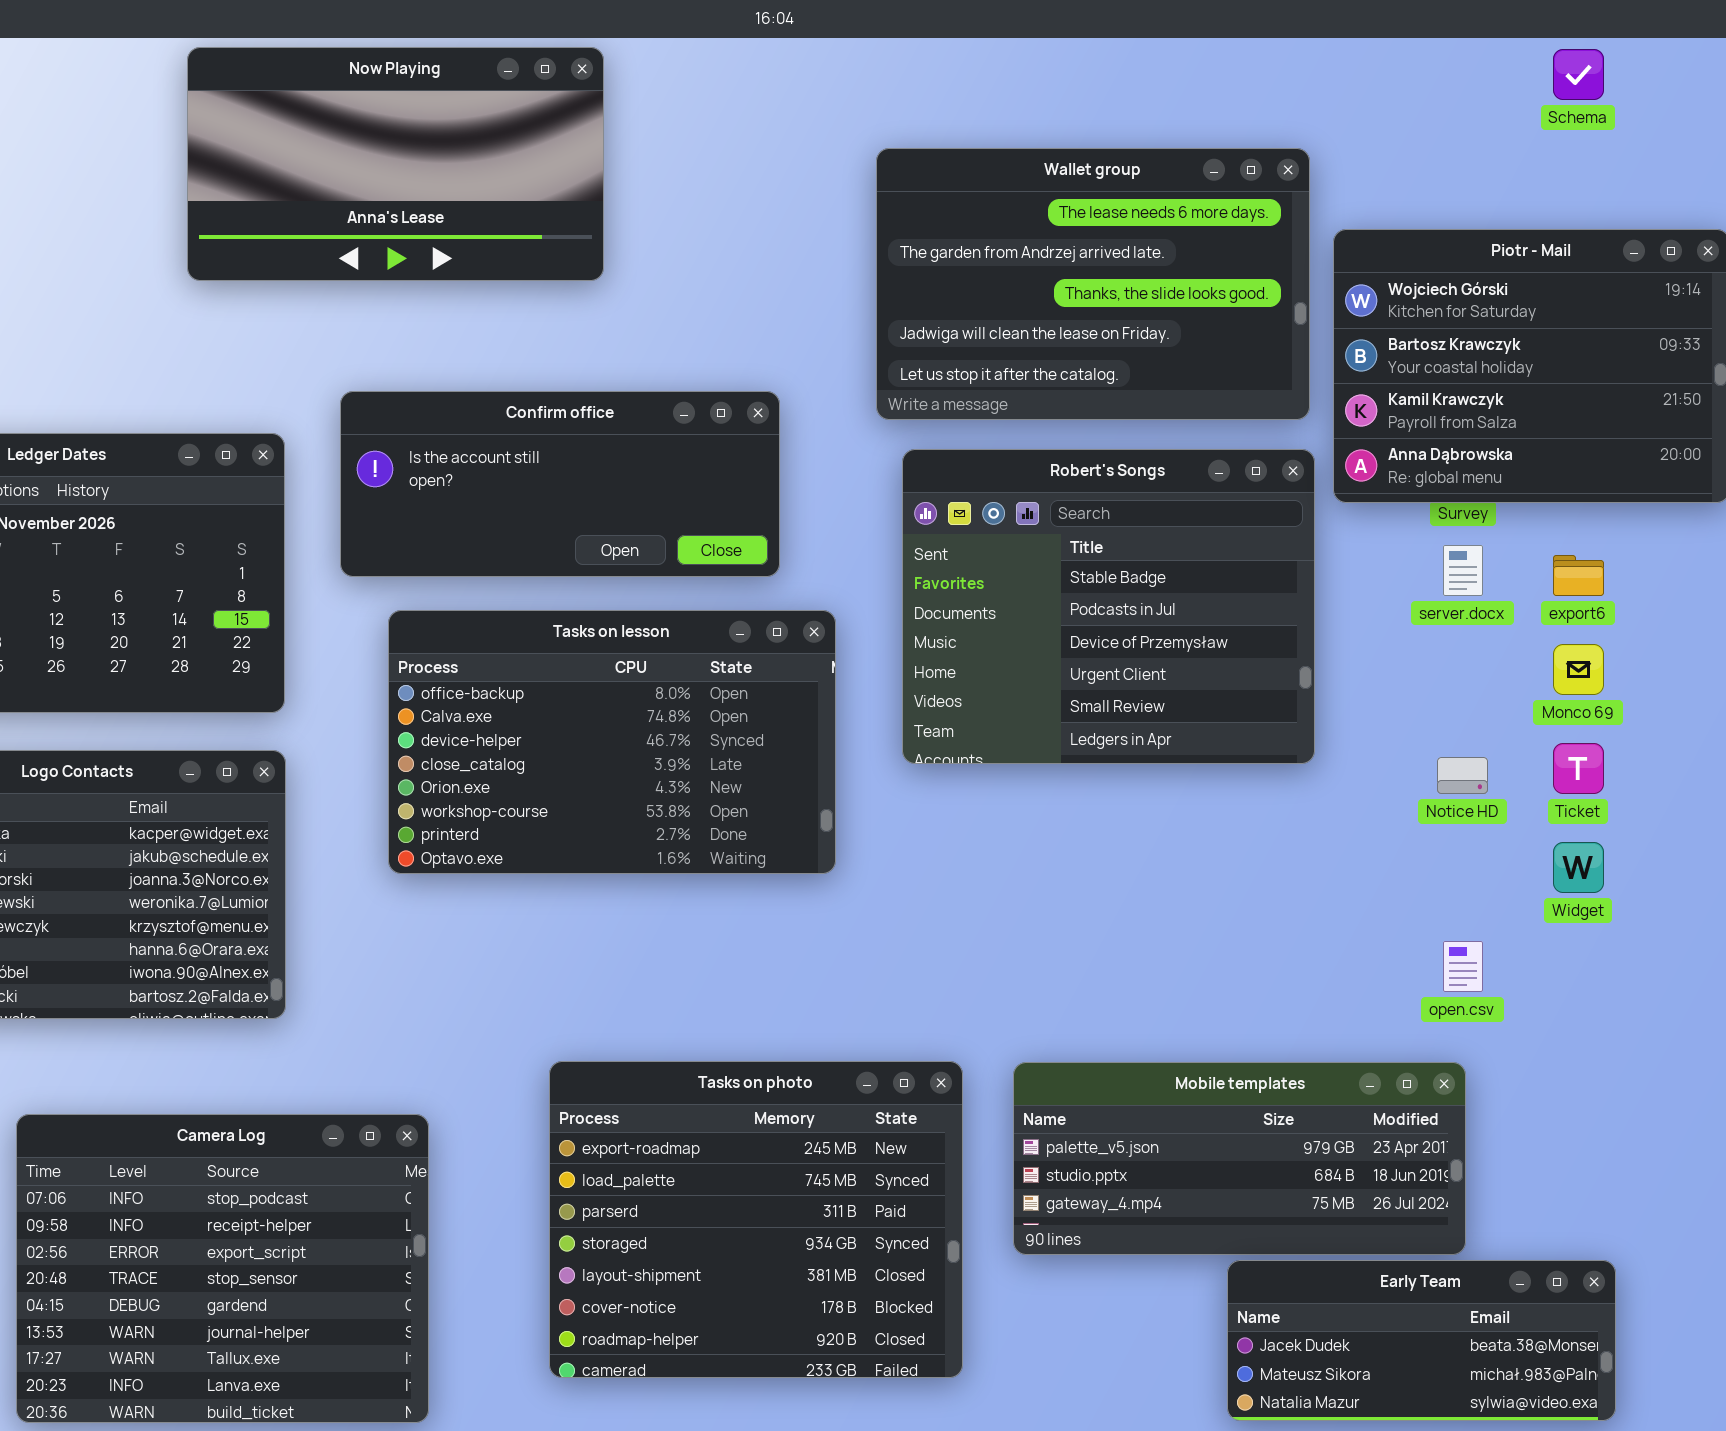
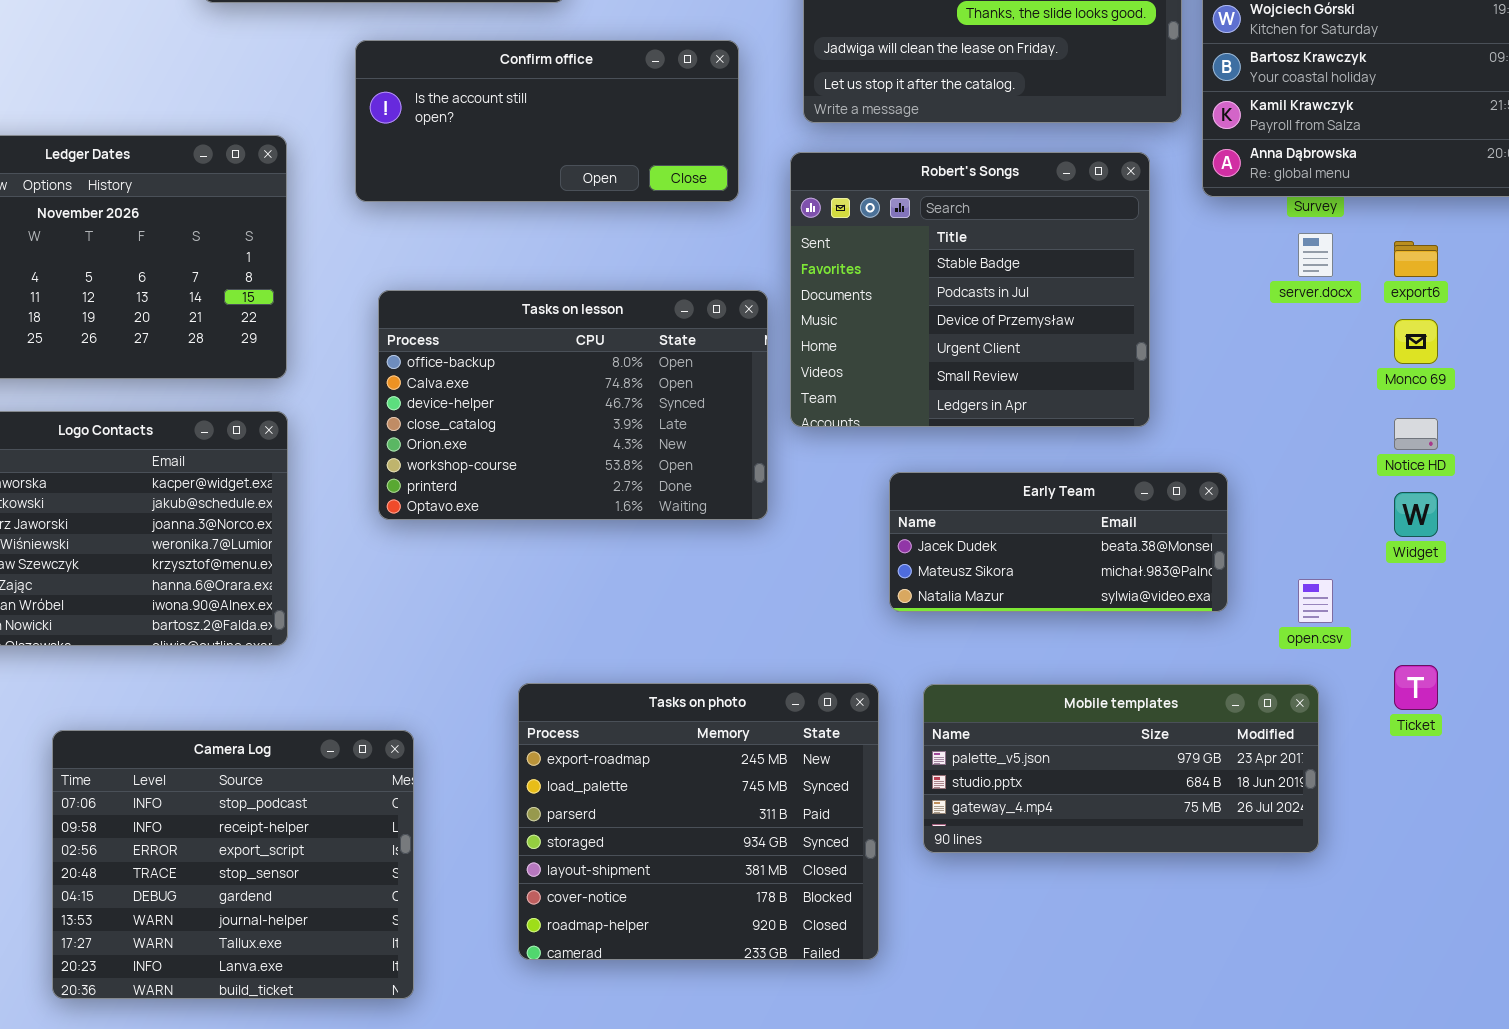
Confirm office: [340,391,780,577] -> [355,40,739,202], moved
Robert's Songs: [902,449,1315,764] -> [790,152,1150,427], moved
Ticket: [1553,743,1604,794] -> [1394,665,1438,710], moved
Notice HD: [1437,757,1488,794] -> [1394,418,1438,450], moved
Early Team: [1227,1260,1616,1421] -> [889,472,1228,612], moved

